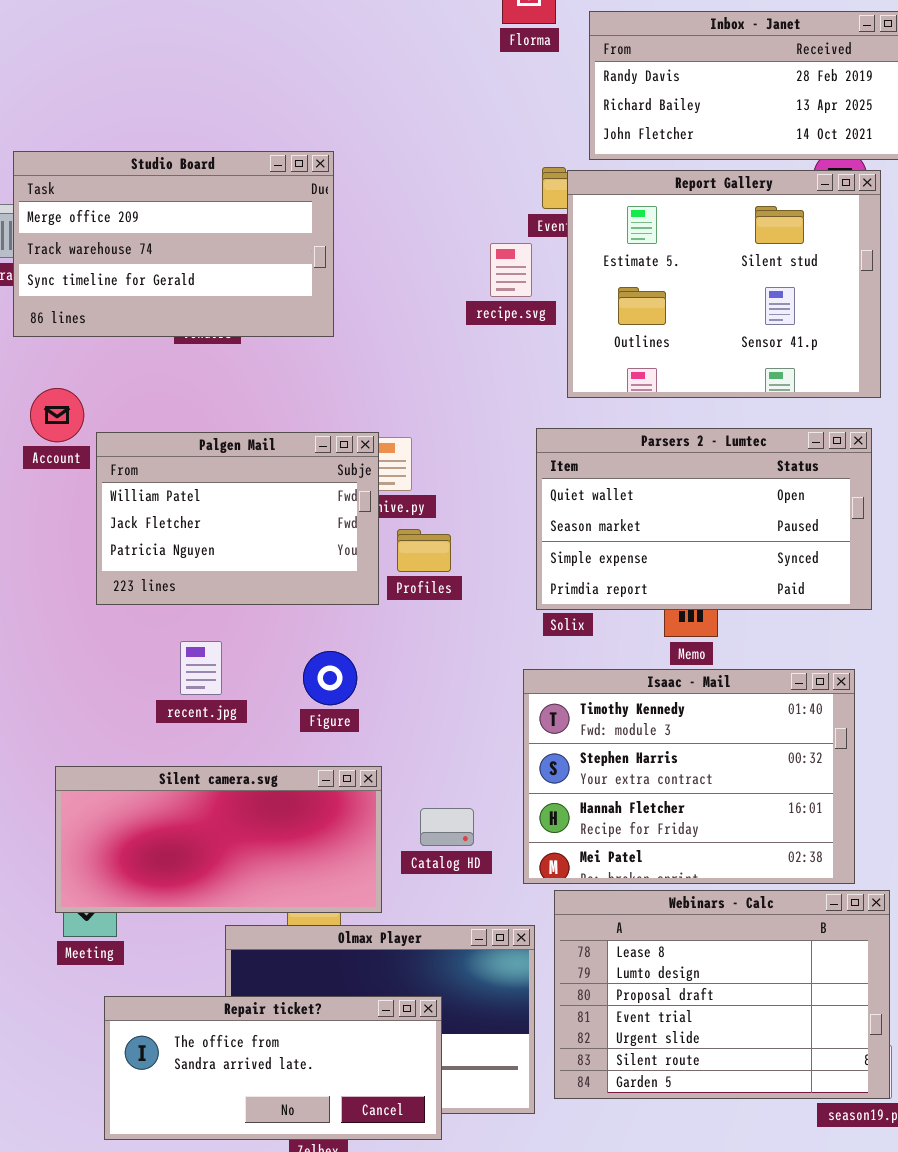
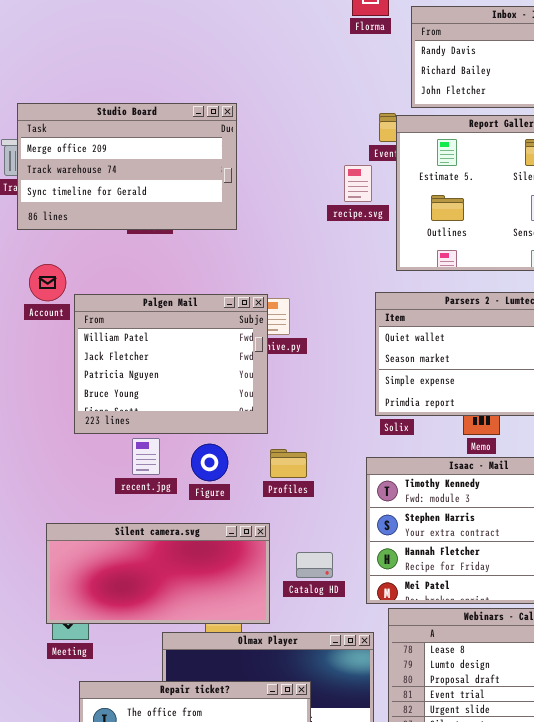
Palgen Mail: [96,432,379,605] -> [74,294,268,434], resized
Profiles: [397,529,451,572] -> [270,449,307,478], moved
Figure: [303,651,357,705] -> [191,444,228,481], moved

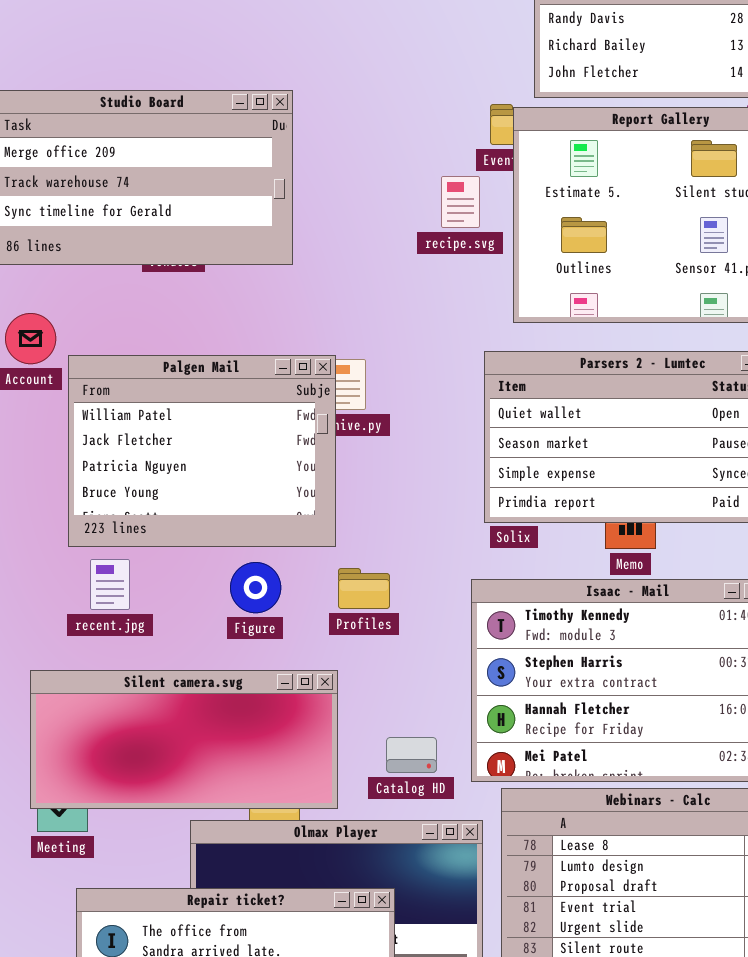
recent.jpg: [132,438,160,475] -> [90,559,130,610], moved
Catalog HD: [296,552,333,578] -> [386,737,437,773], moved

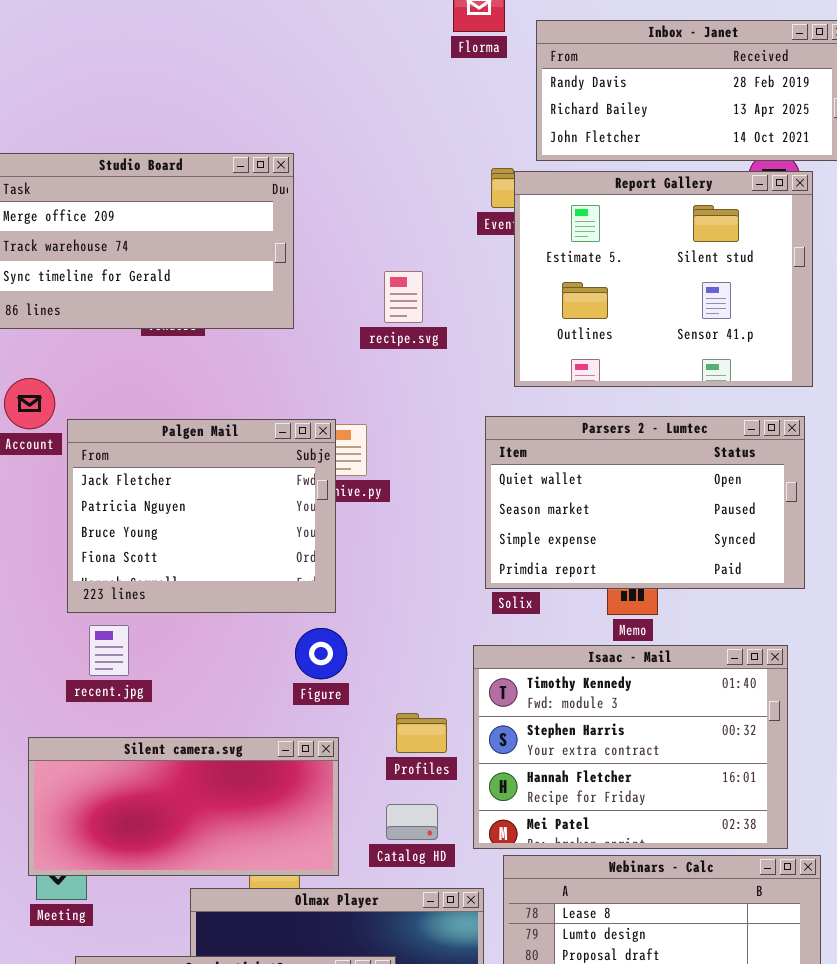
recipe.svg: [441,176,480,228] -> [384,271,423,323], moved
Palgen Mail: [68,355,336,547] -> [67,419,336,613], scrolled down 1 row
Figure: [230,562,281,613] -> [295,628,347,679], moved
Profiles: [338,568,390,609] -> [396,713,447,753], moved

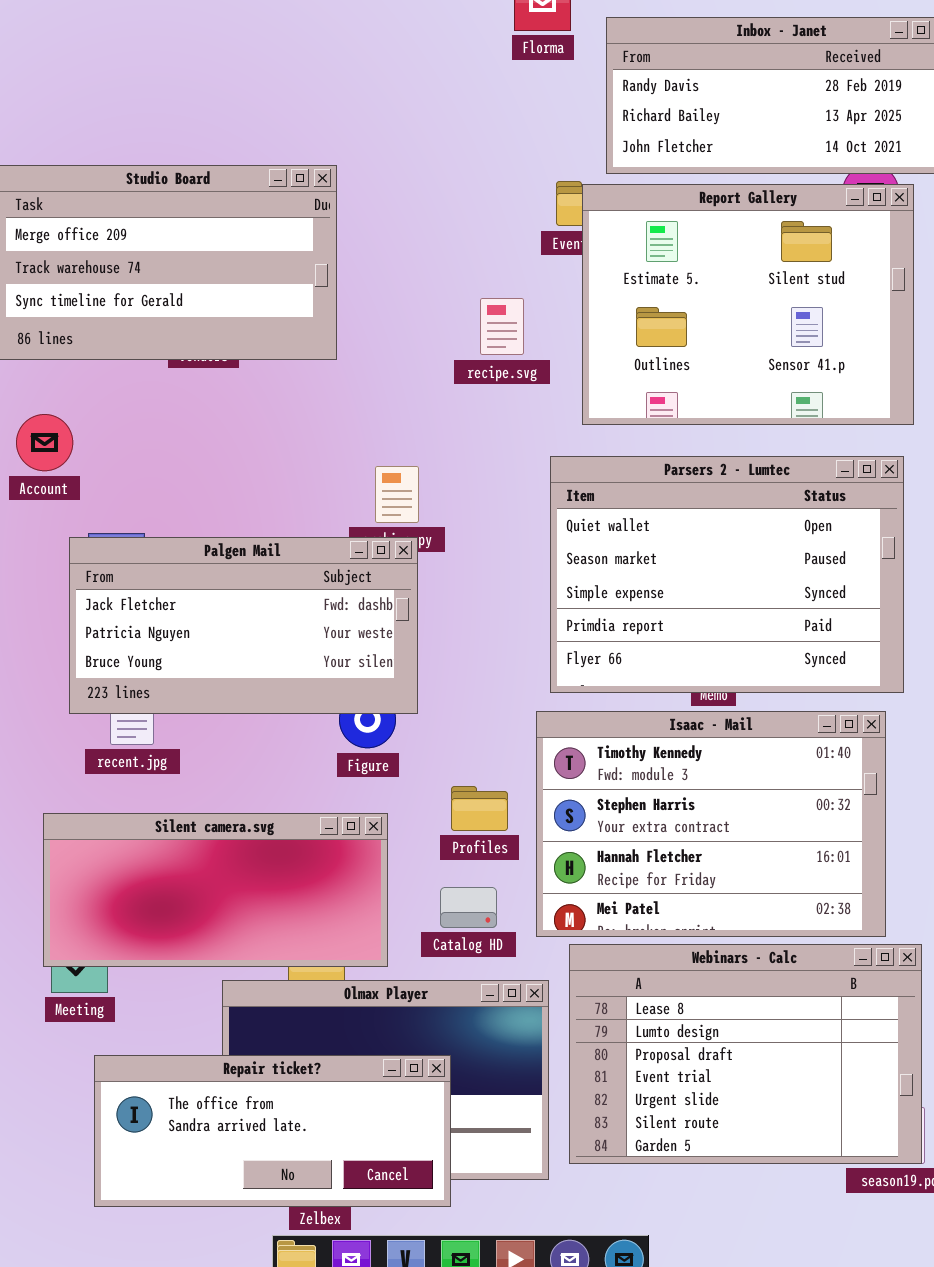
recipe.svg: [384,271,423,323] -> [480,298,524,355], moved
Parsers 2 - Lumtec: [485,416,805,589] -> [550,456,904,693], resized
Palgen Mail: [67,419,336,613] -> [69,537,418,714], moved, resized

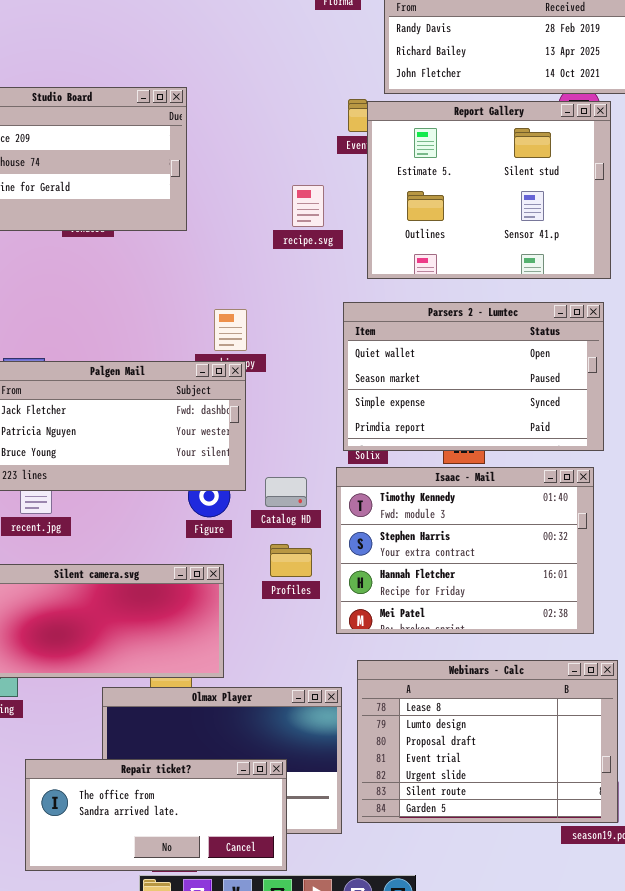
Parsers 2 - Lumtec: [550,456,904,693] -> [343,302,604,451], resized
Isaac - Mail: [536,711,886,937] -> [336,467,594,634], moved
Catalog HD: [440,887,497,928] -> [265,477,307,507], moved
Repair ticket?: [94,1055,451,1207] -> [25,759,287,871], moved

